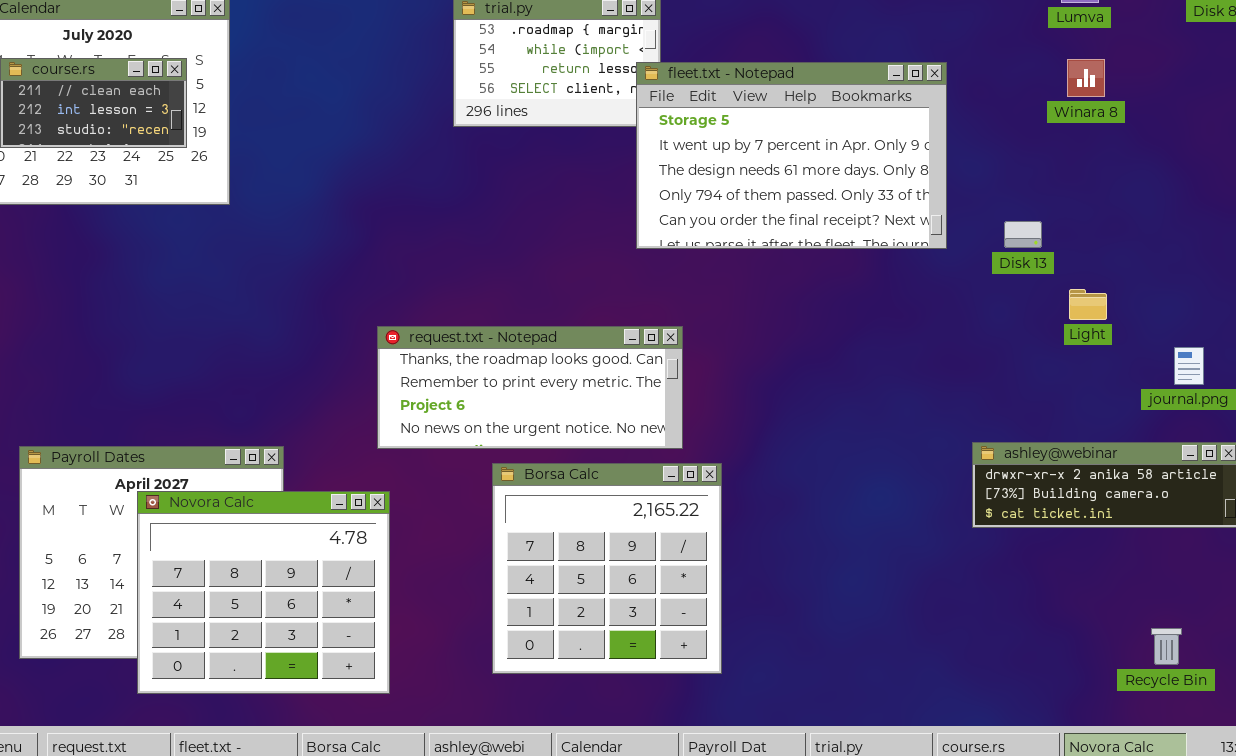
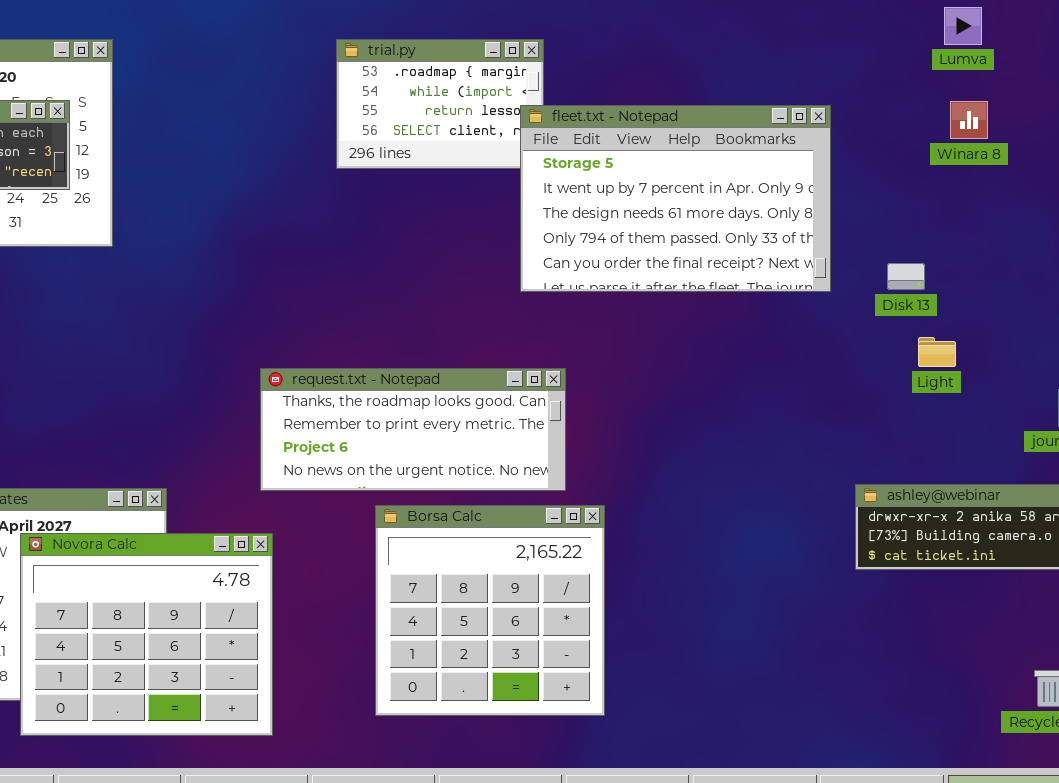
Light: [1069,289,1107,320] -> [918,337,956,367], moved

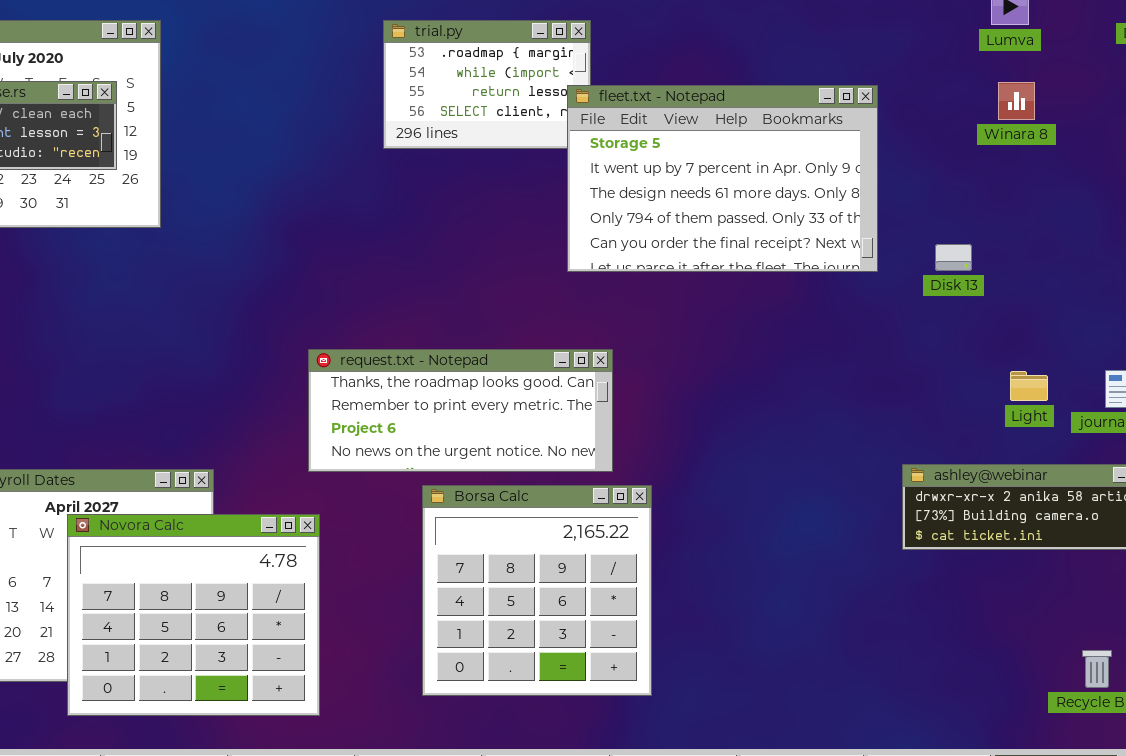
Light: [918,337,956,367] -> [1010,371,1048,401], moved

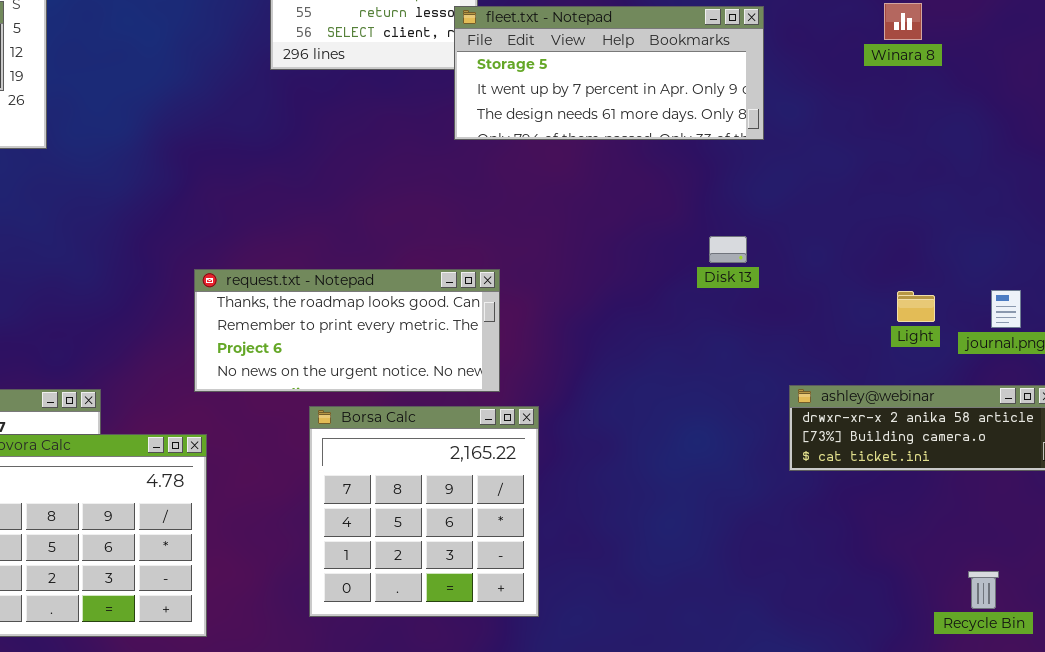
fleet.txt - Notepad: [567,85,878,272] -> [454,6,764,140], resized
Disk 13: [935,244,972,271] -> [709,236,747,263], moved

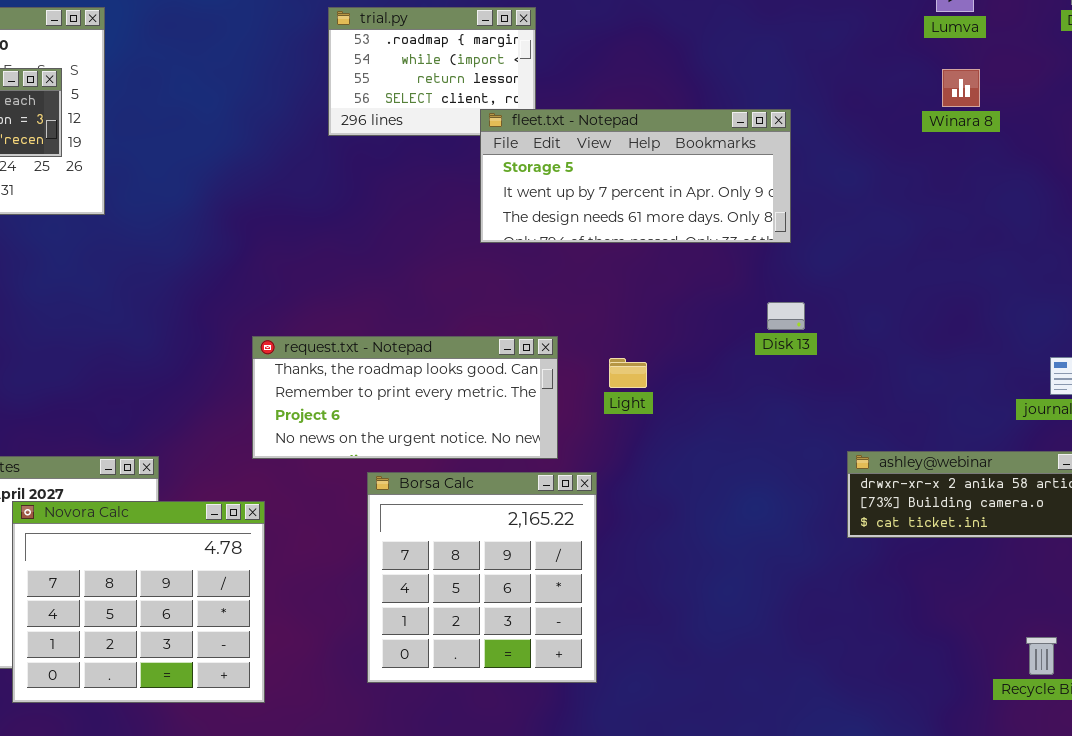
fleet.txt - Notepad: [454,6,764,140] -> [480,109,791,243], moved
Light: [897,291,935,322] -> [609,358,647,388], moved

